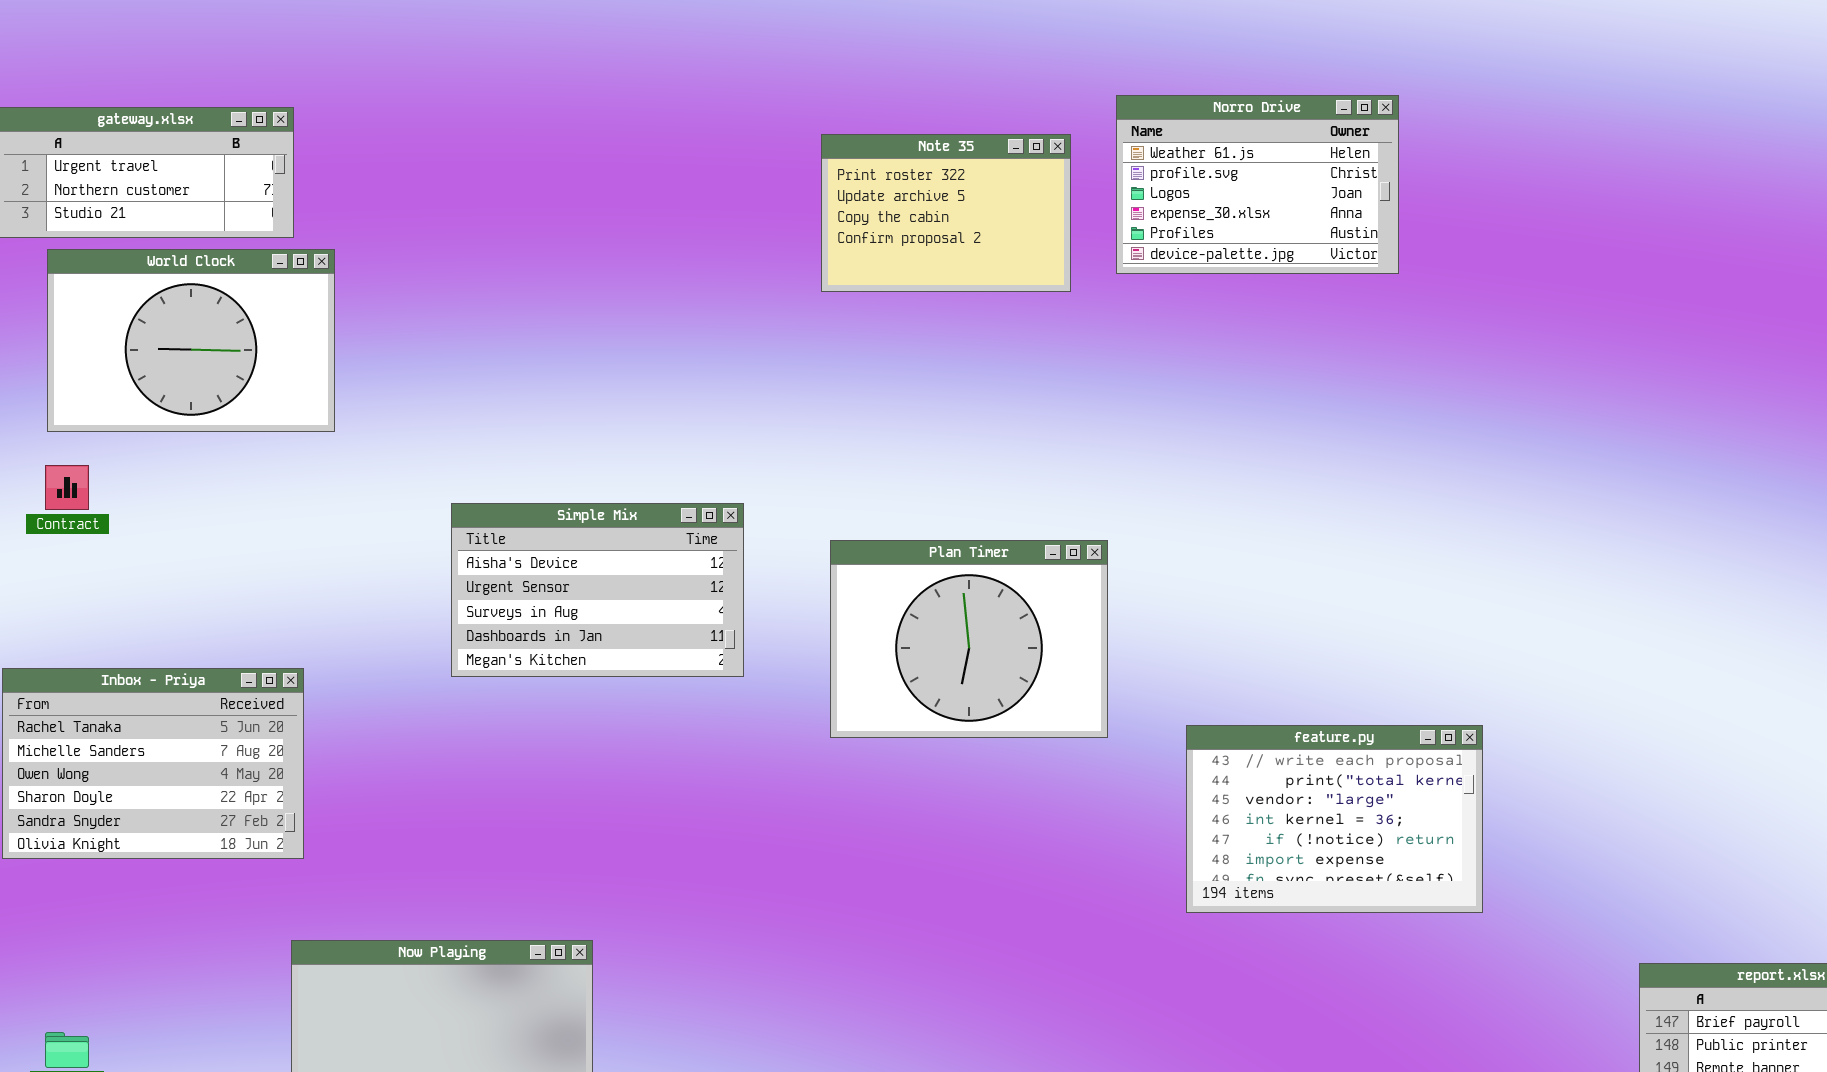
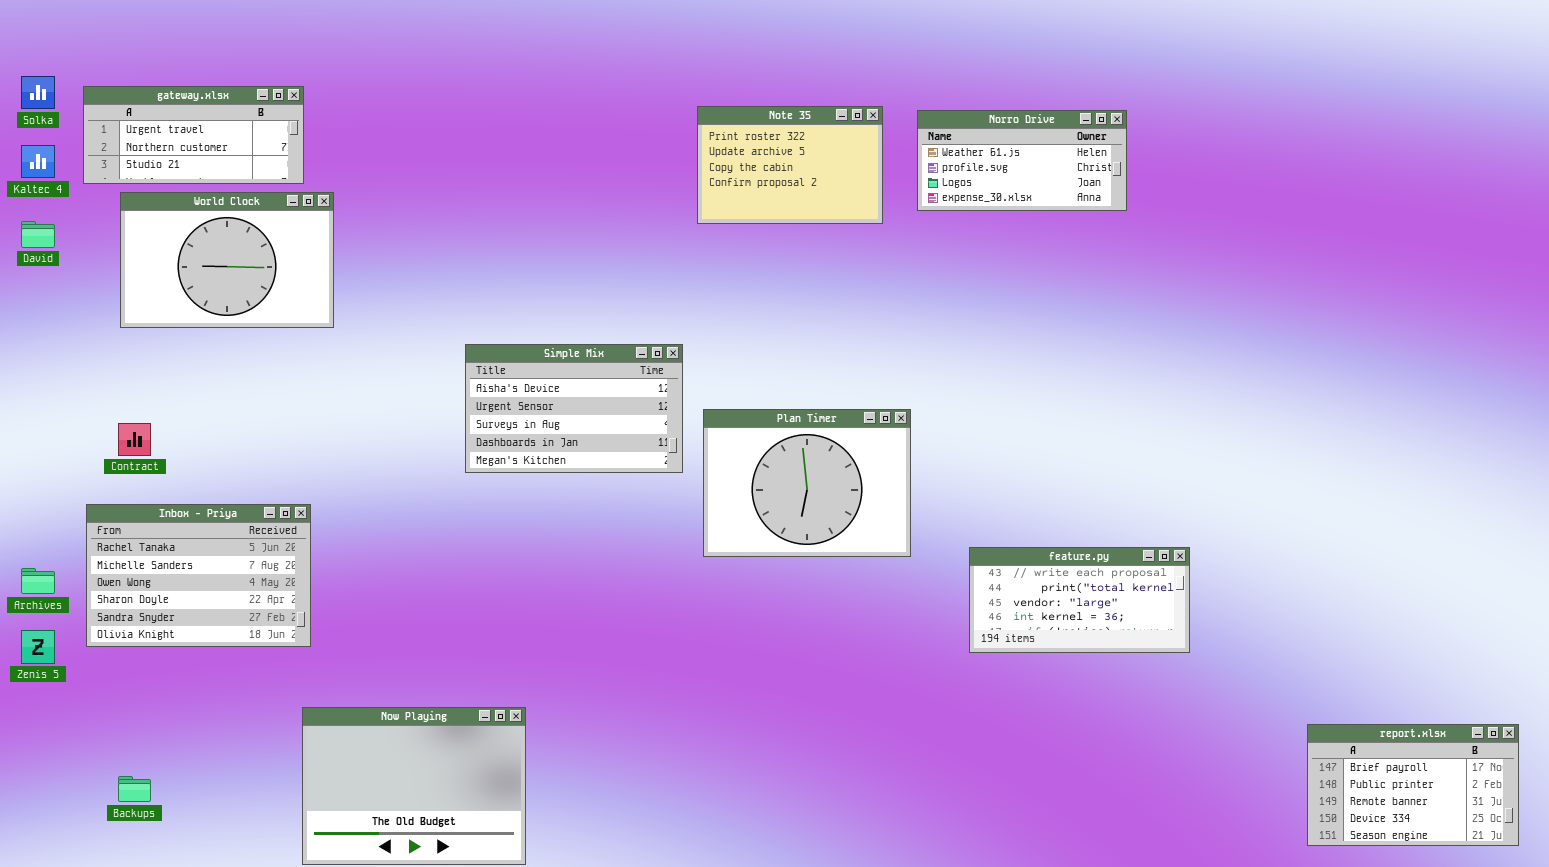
Norro Drive: [1116,95,1399,274] -> [917,110,1127,211], resized
Contract: [45,465,89,510] -> [118,423,151,456], moved
Simple Mix: [451,503,744,677] -> [465,344,683,473], moved
feature.py: [1186,725,1483,913] -> [969,547,1190,653], resized

